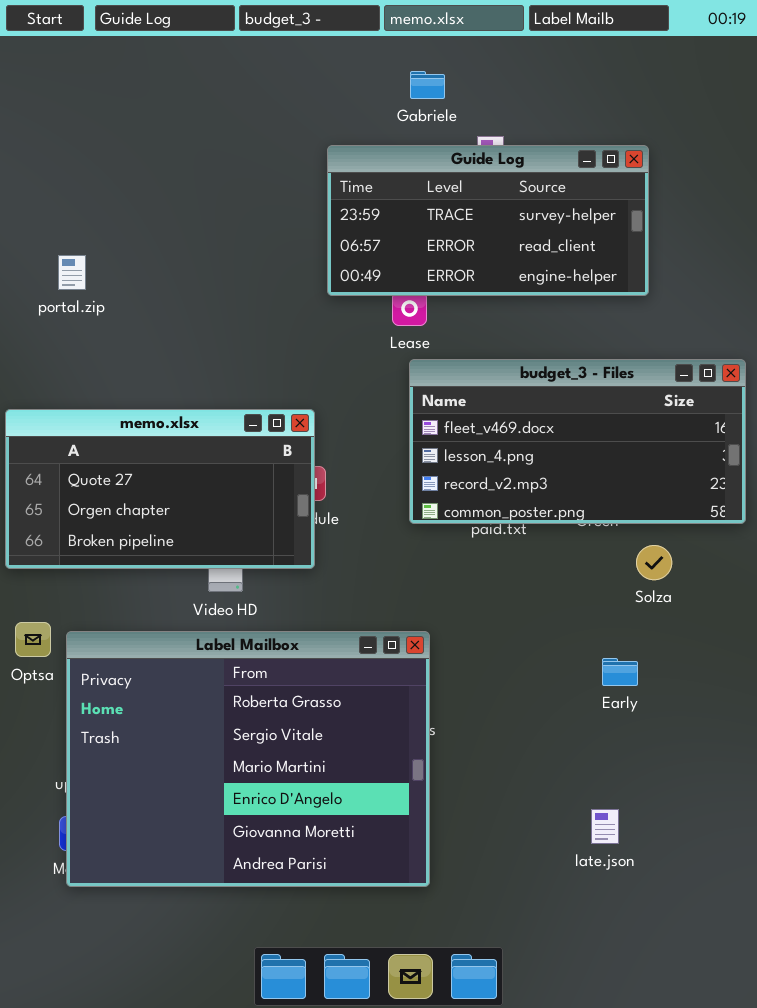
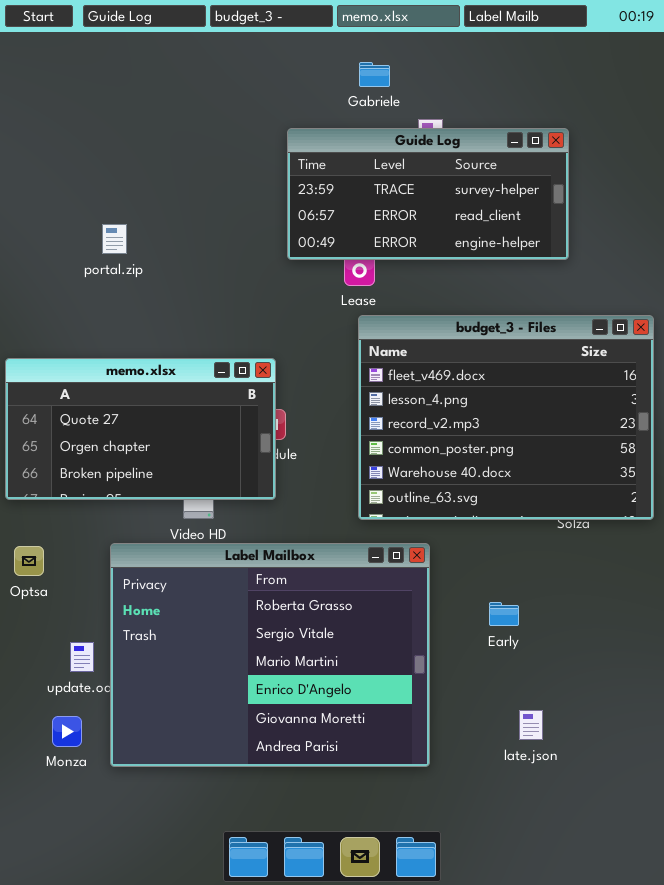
portal.zip: [58,255,86,290] -> [102,224,127,254], moved
budget_3 - Files: [409,359,746,524] -> [358,315,654,520], resized
Label Mailbox: [66,631,430,887] -> [110,543,430,767], moved
Early: [602,658,638,686] -> [489,602,519,626], moved

